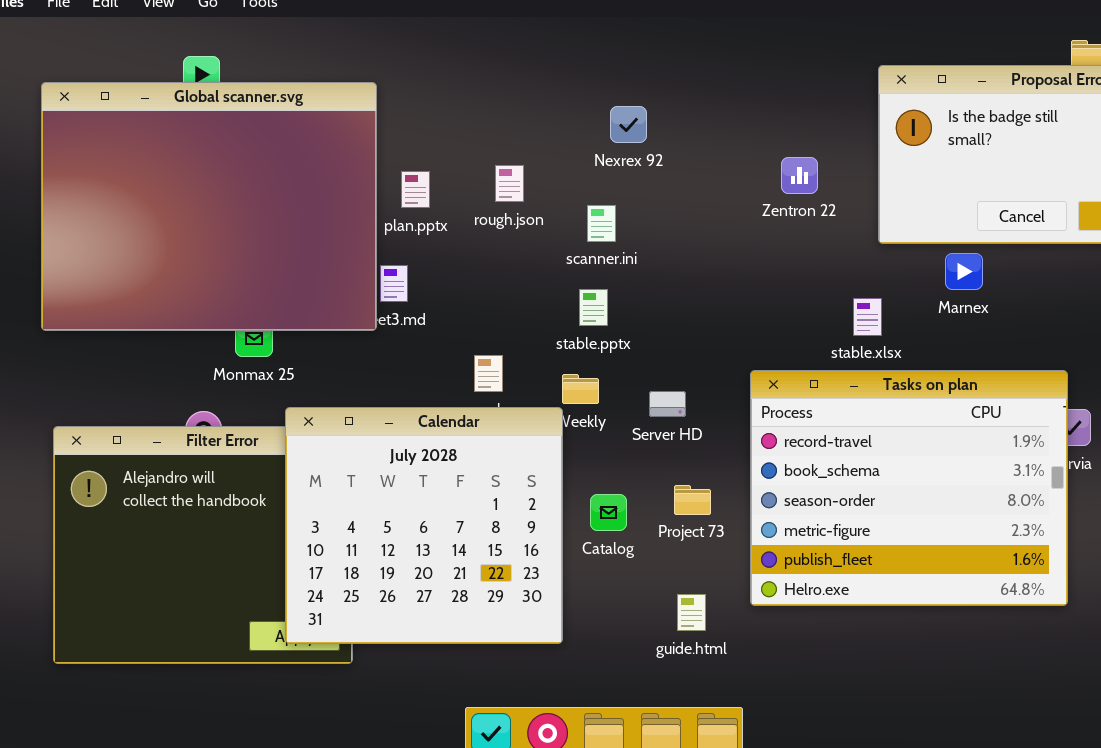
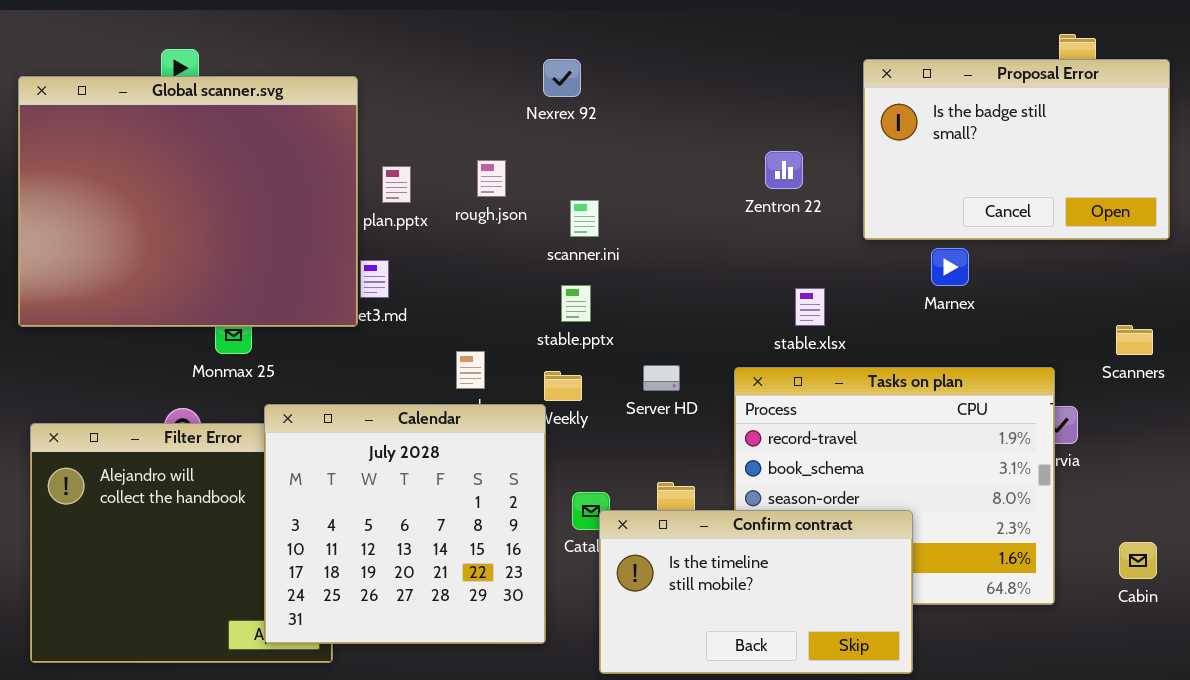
Nexrex 92: [610,106,647,143] -> [543,59,581,97], moved
stable.xlsx: [853,298,882,336] -> [795,288,825,326], moved
Server HD: [649,391,686,417] -> [643,365,680,391], moved
Confirm contract: none -> [599,510,913,674], opened

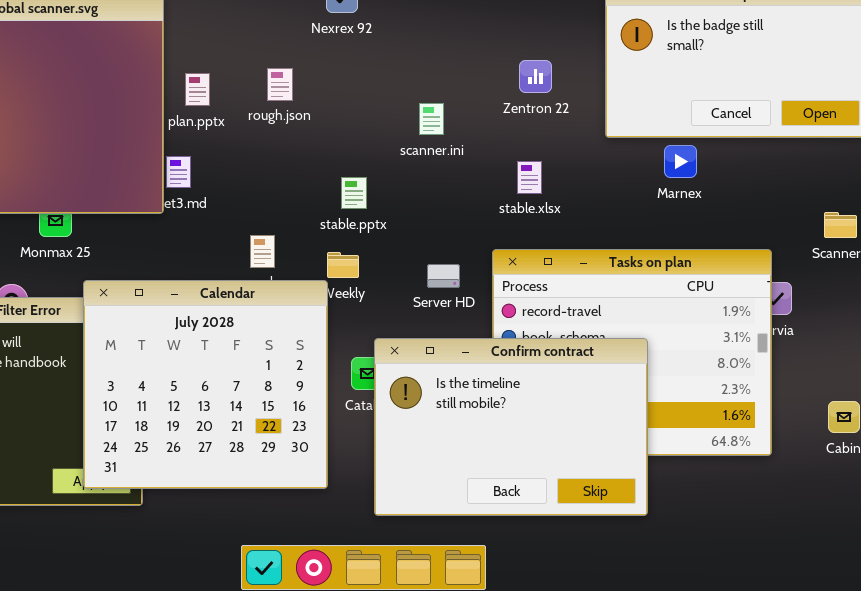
scanner.ini: [570,200,599,237] -> [419,103,444,135], moved
stable.xlsx: [795,288,825,326] -> [517,161,542,194], moved
Server HD: [643,365,680,391] -> [427,264,460,288], moved
Confirm contract: [599,510,913,674] -> [374,338,648,516], resized

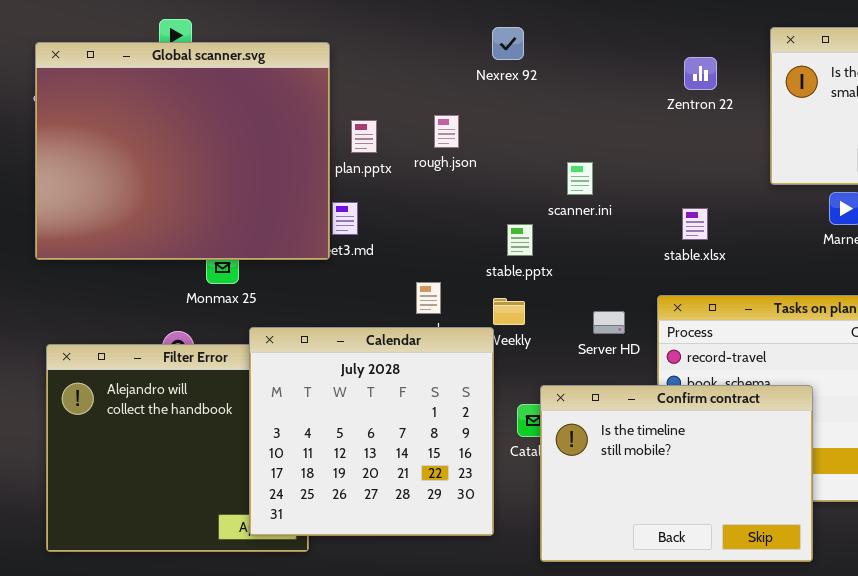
Zentron 22: [519,60,552,93] -> [684,57,717,90], moved
scanner.ini: [419,103,444,135] -> [567,162,593,195], moved

